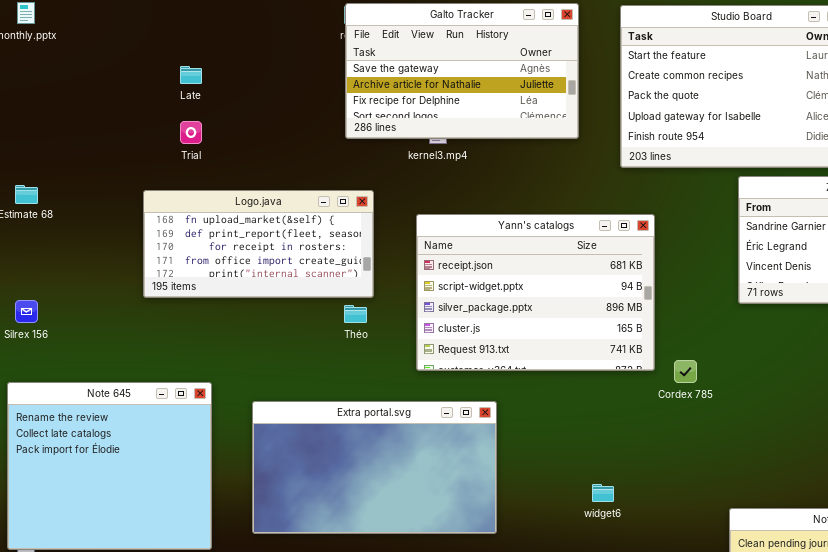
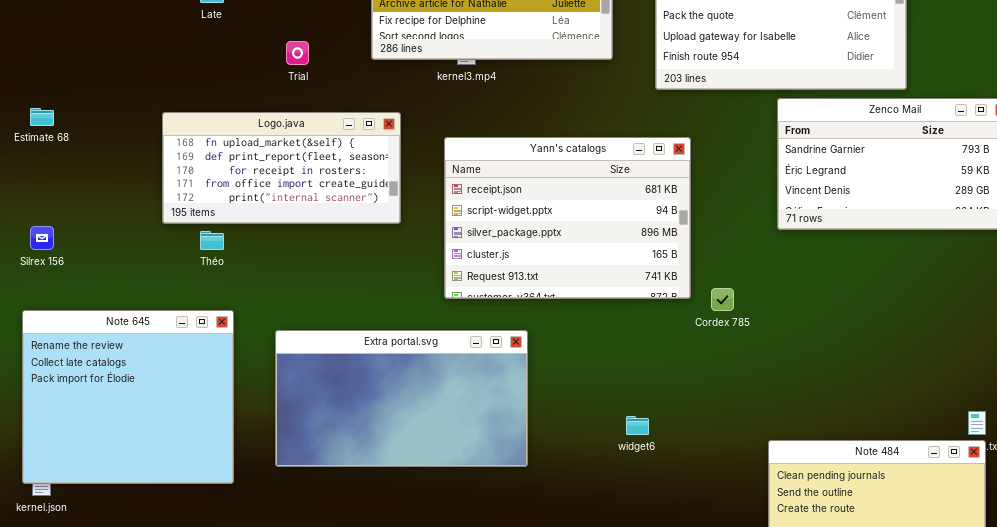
Trial: [180,121,202,144] -> [286,41,309,65], moved
Théo: [344,305,367,323] -> [200,231,224,250], moved

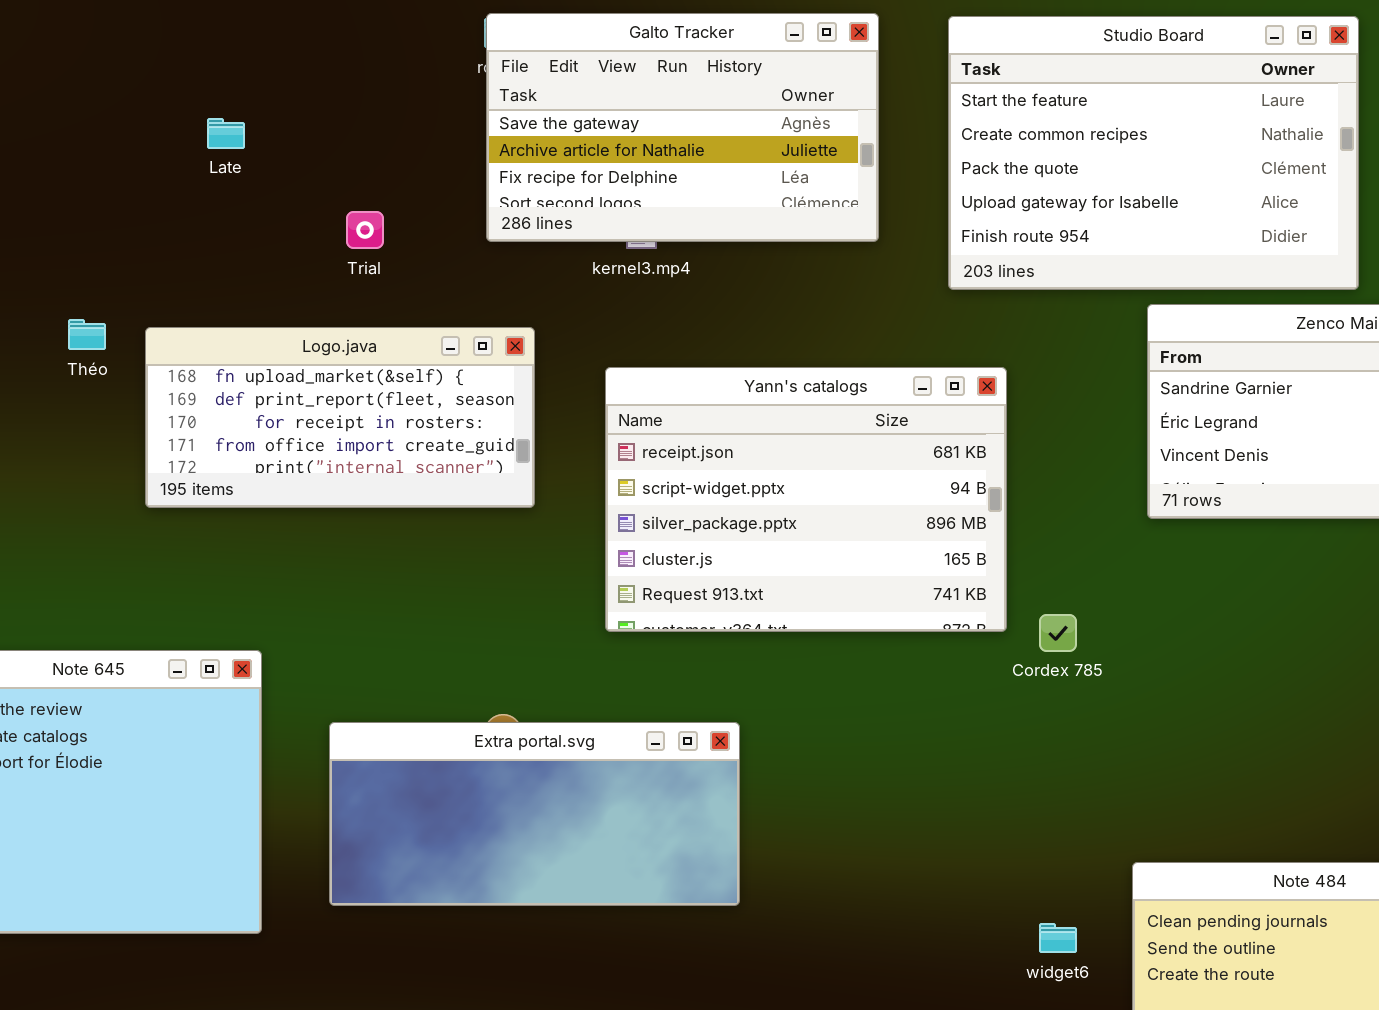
Théo: [200,231,224,250] -> [68,319,106,350], moved
Extra portal.svg: [275,330,528,467] -> [329,722,740,906], resized
widget6: [626,416,649,435] -> [1039,923,1077,953], moved

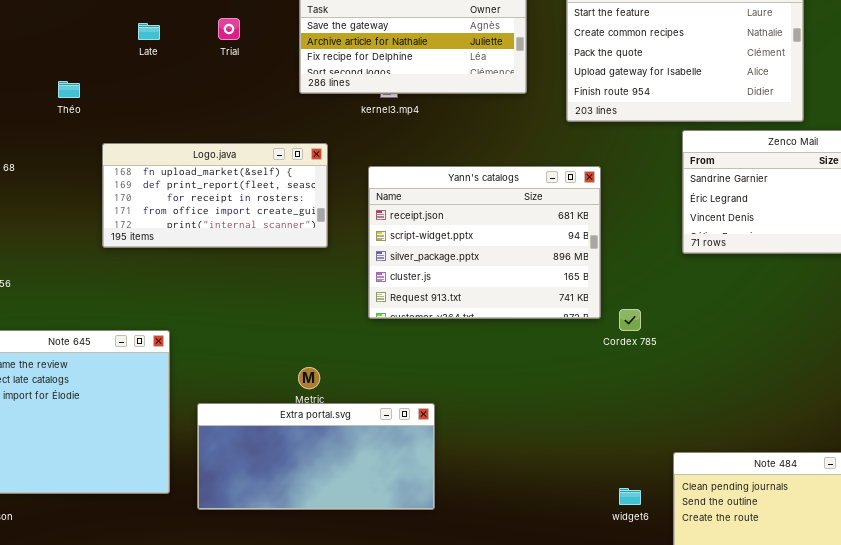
Trial: [346,211,384,249] -> [218,18,240,40], moved
Théo: [68,319,106,350] -> [58,81,80,98], moved
Extra portal.svg: [329,722,740,906] -> [197,403,435,510], moved

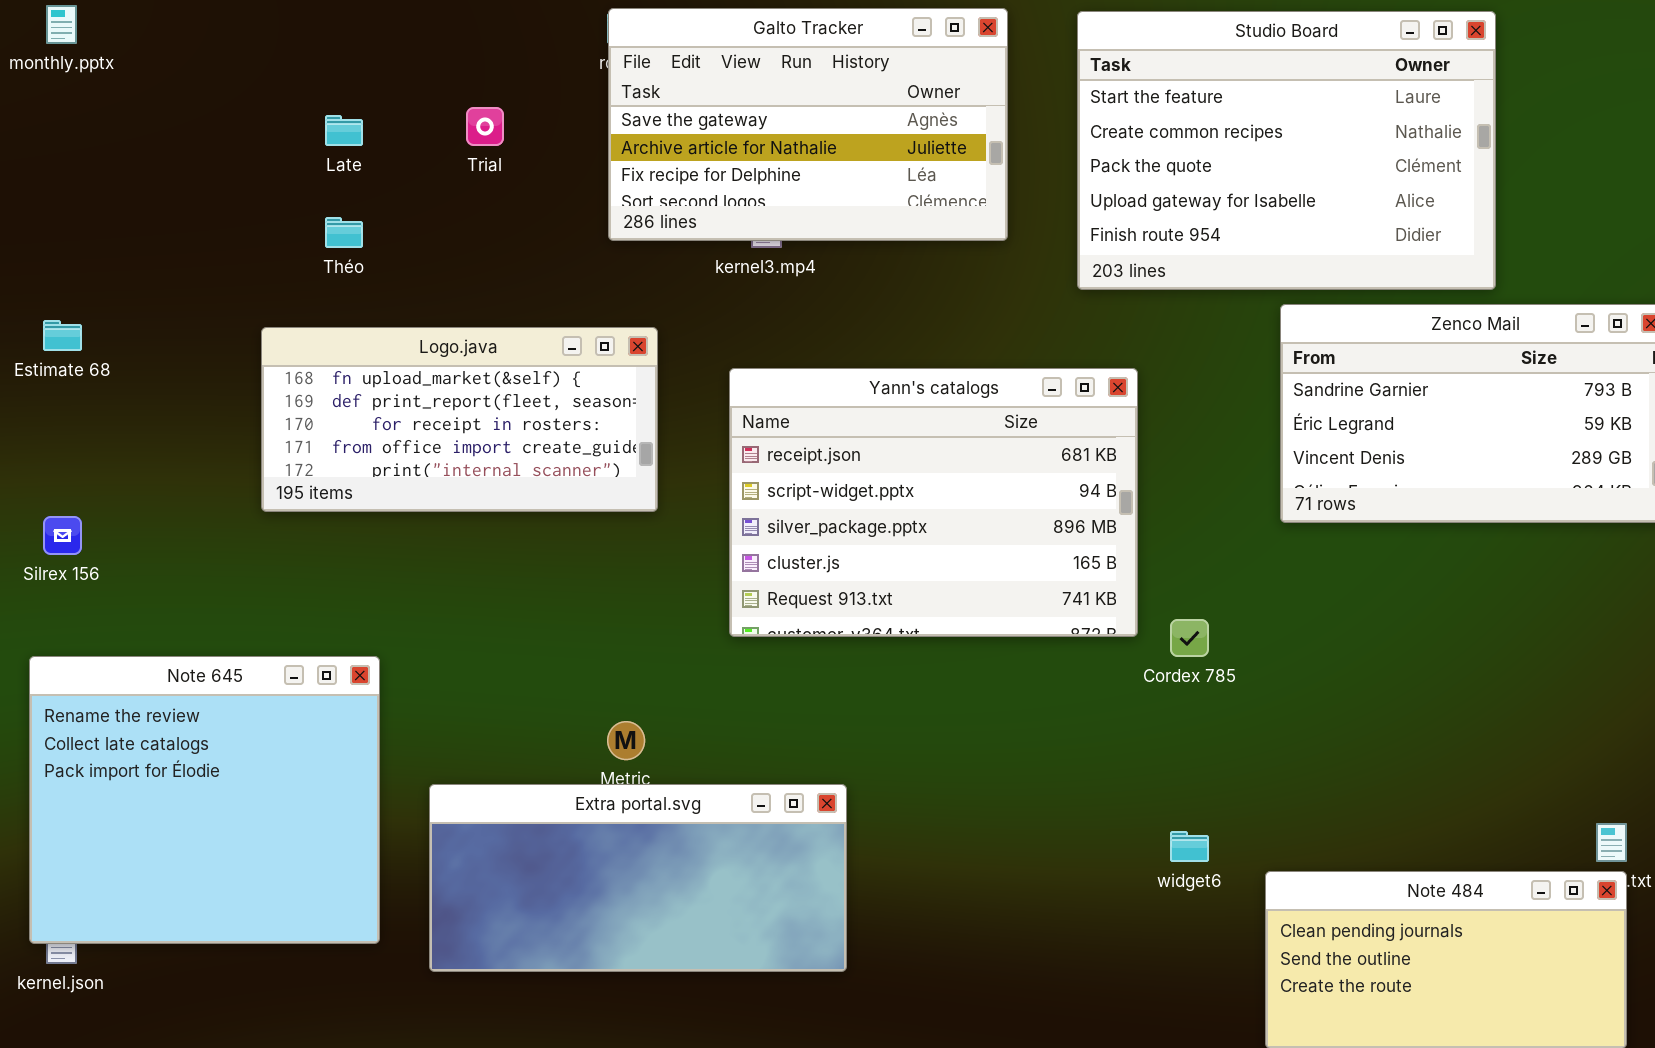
Théo: [58,81,80,98] -> [325,217,363,248], moved
widget6: [619,488,641,505] -> [1170,831,1209,862], moved

